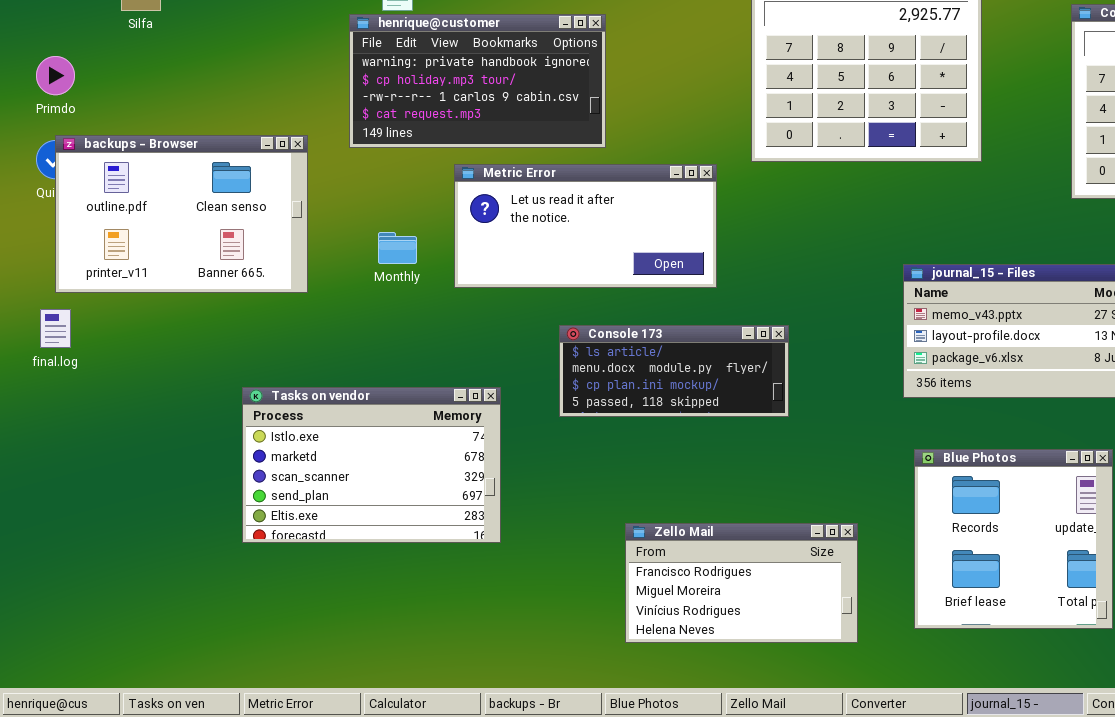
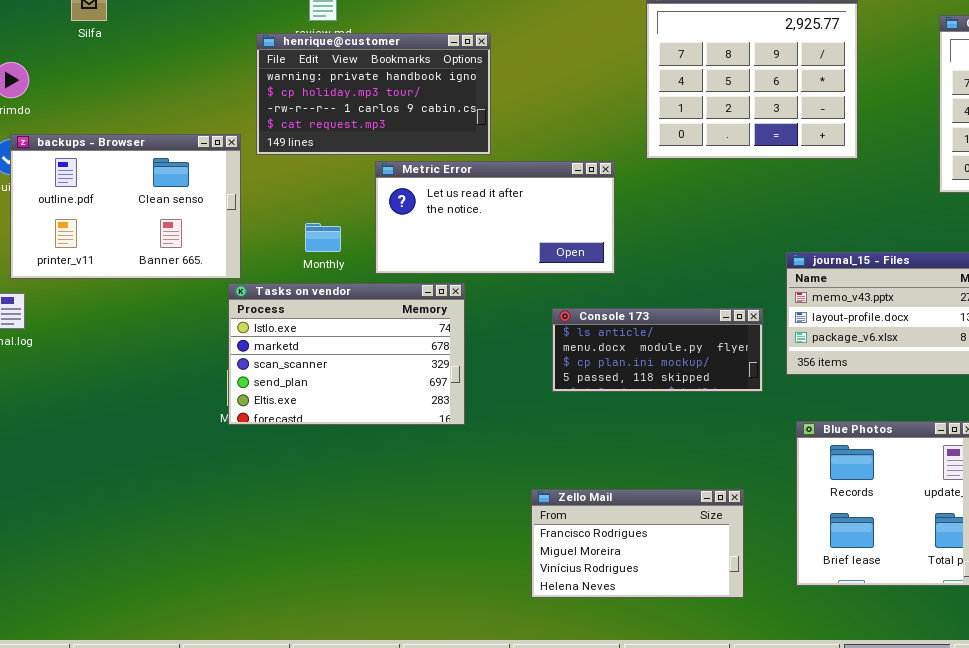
henrique@customer: [349,14,606,148] -> [256,33,491,155], moved
Console 173: [559,325,789,417] -> [552,308,763,392], moved
Tasks on vendor: [242,387,501,543] -> [228,283,465,425], moved

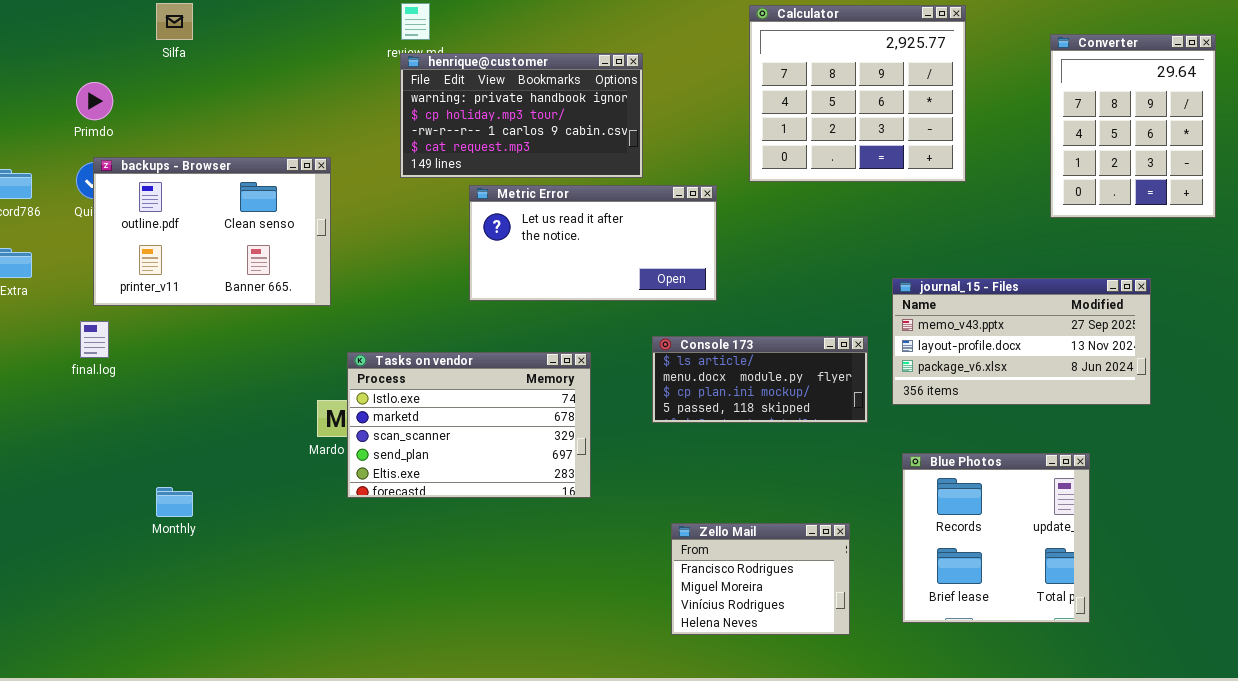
henrique@customer: [256,33,491,155] -> [400,53,643,178], moved
Monthly: [305,223,341,252] -> [156,487,193,517], moved
Tasks on vendor: [228,283,465,425] -> [347,352,591,498], moved
Zello Mail: [531,489,744,598] -> [671,523,850,635], resized

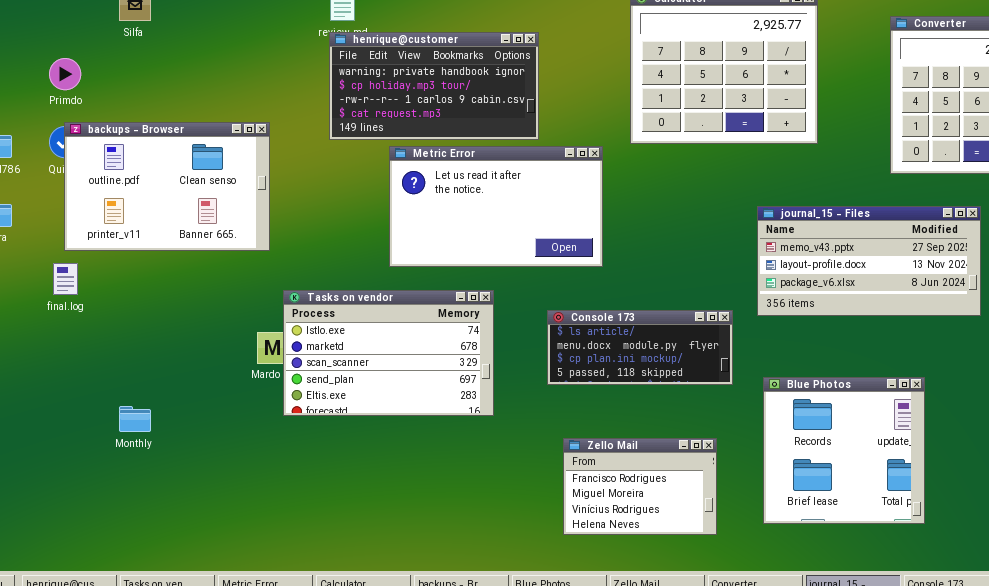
Metric Error: [469,185,717,301] -> [389,146,603,267], resized
journal_15 - Files: [892,278,1151,405] -> [757,206,981,316], moved
Console 173: [652,336,868,423] -> [547,310,733,385], moved

